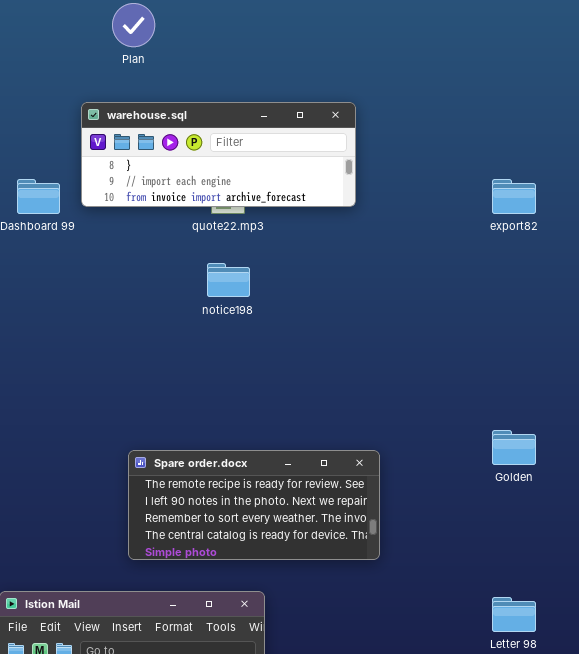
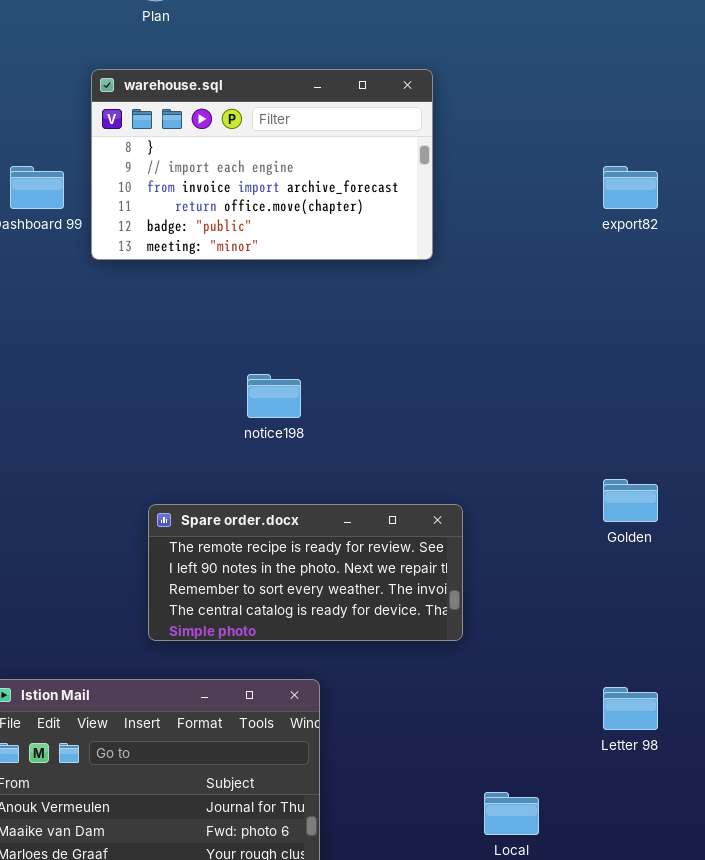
warehouse.sql: [81,102,356,207] -> [91,69,433,260], resized
notice198: [207,263,250,297] -> [247,374,301,418], moved

